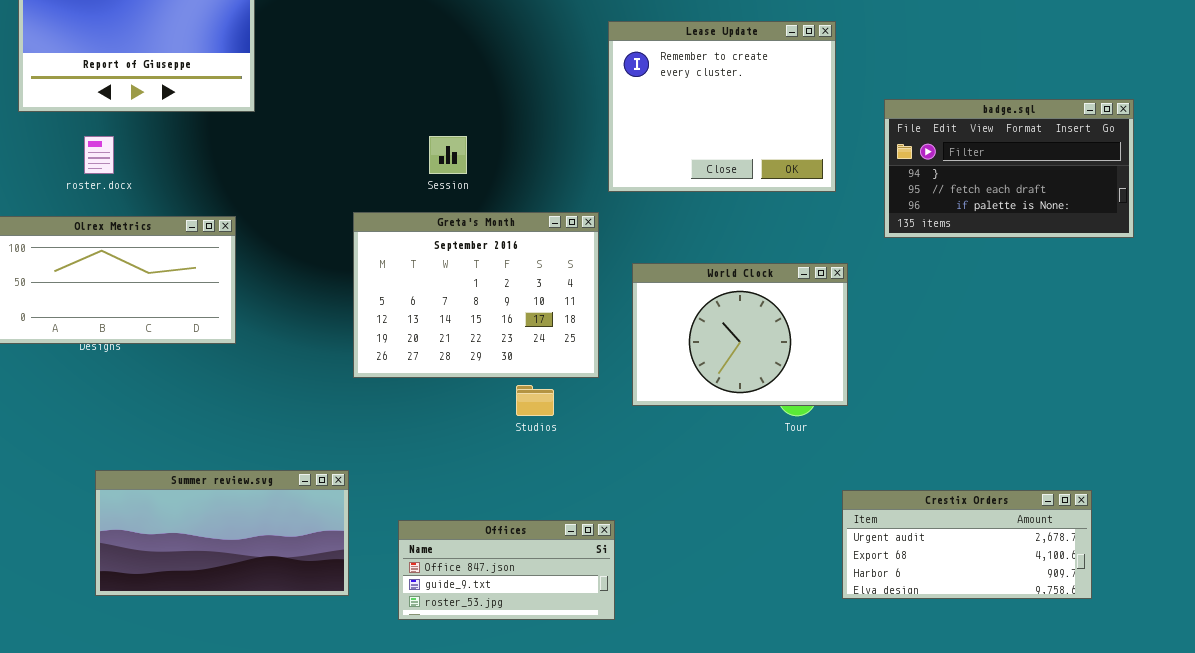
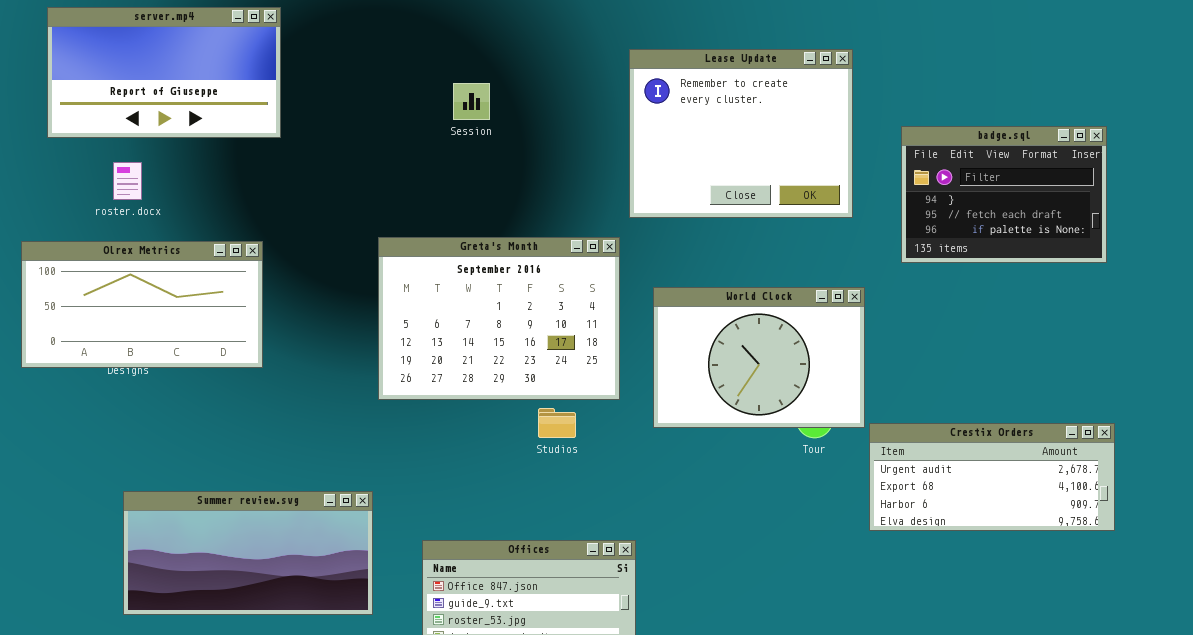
badge.sql: [884,99,1134,238] -> [901,126,1107,263], resized
Session: [429,136,467,174] -> [453,83,490,120], moved
Crestix Orders: [842,490,1092,599] -> [869,423,1115,531], moved

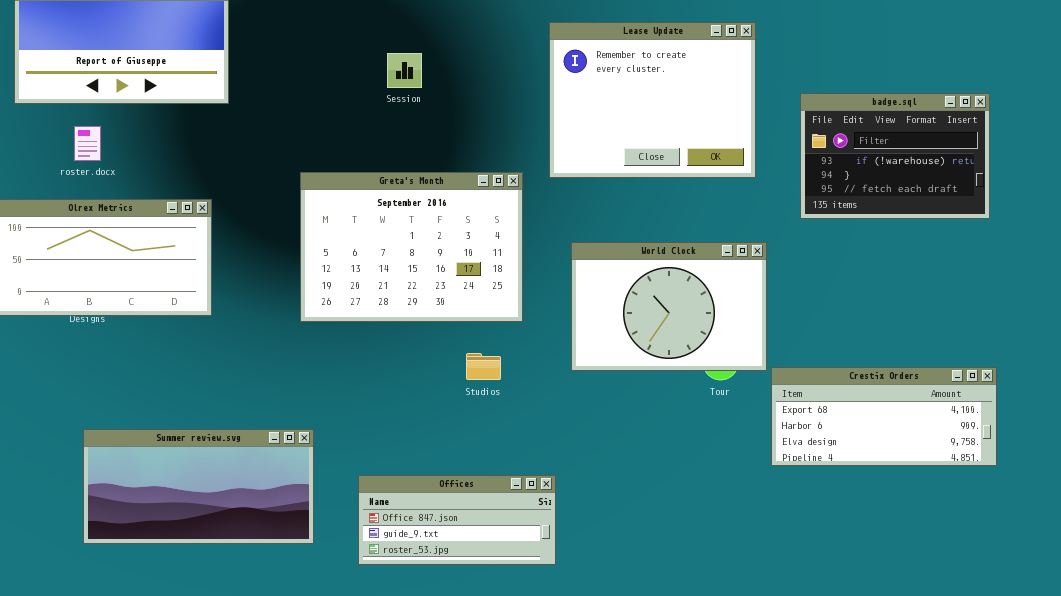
badge.sql: [901,126,1107,263] -> [800,93,990,219], scrolled up 1 row
Greta's Month: [378,237,620,400] -> [300,172,523,322], moved
Crestix Orders: [869,423,1115,531] -> [771,367,997,466], scrolled down 1 row

